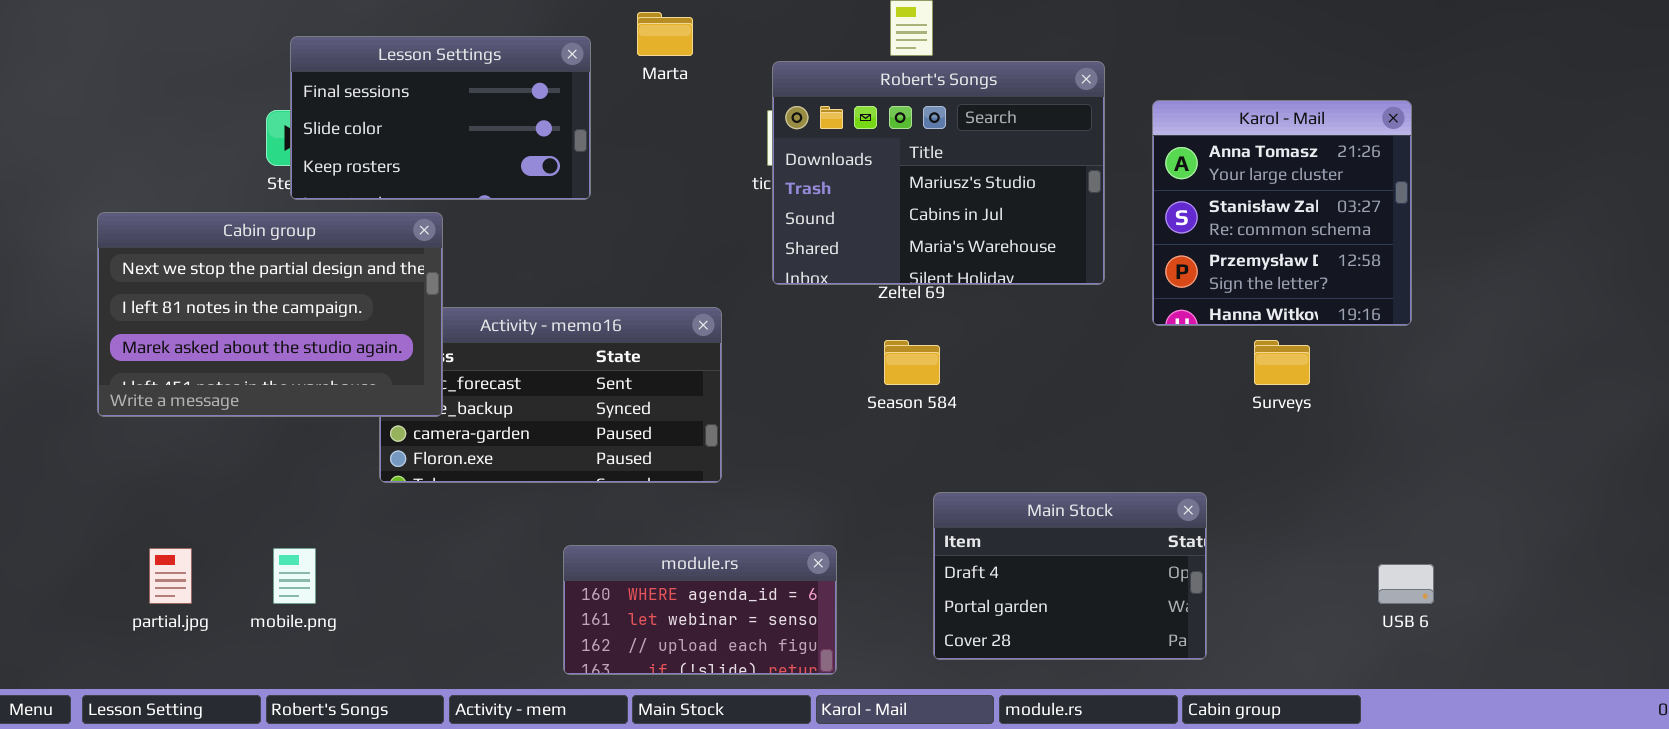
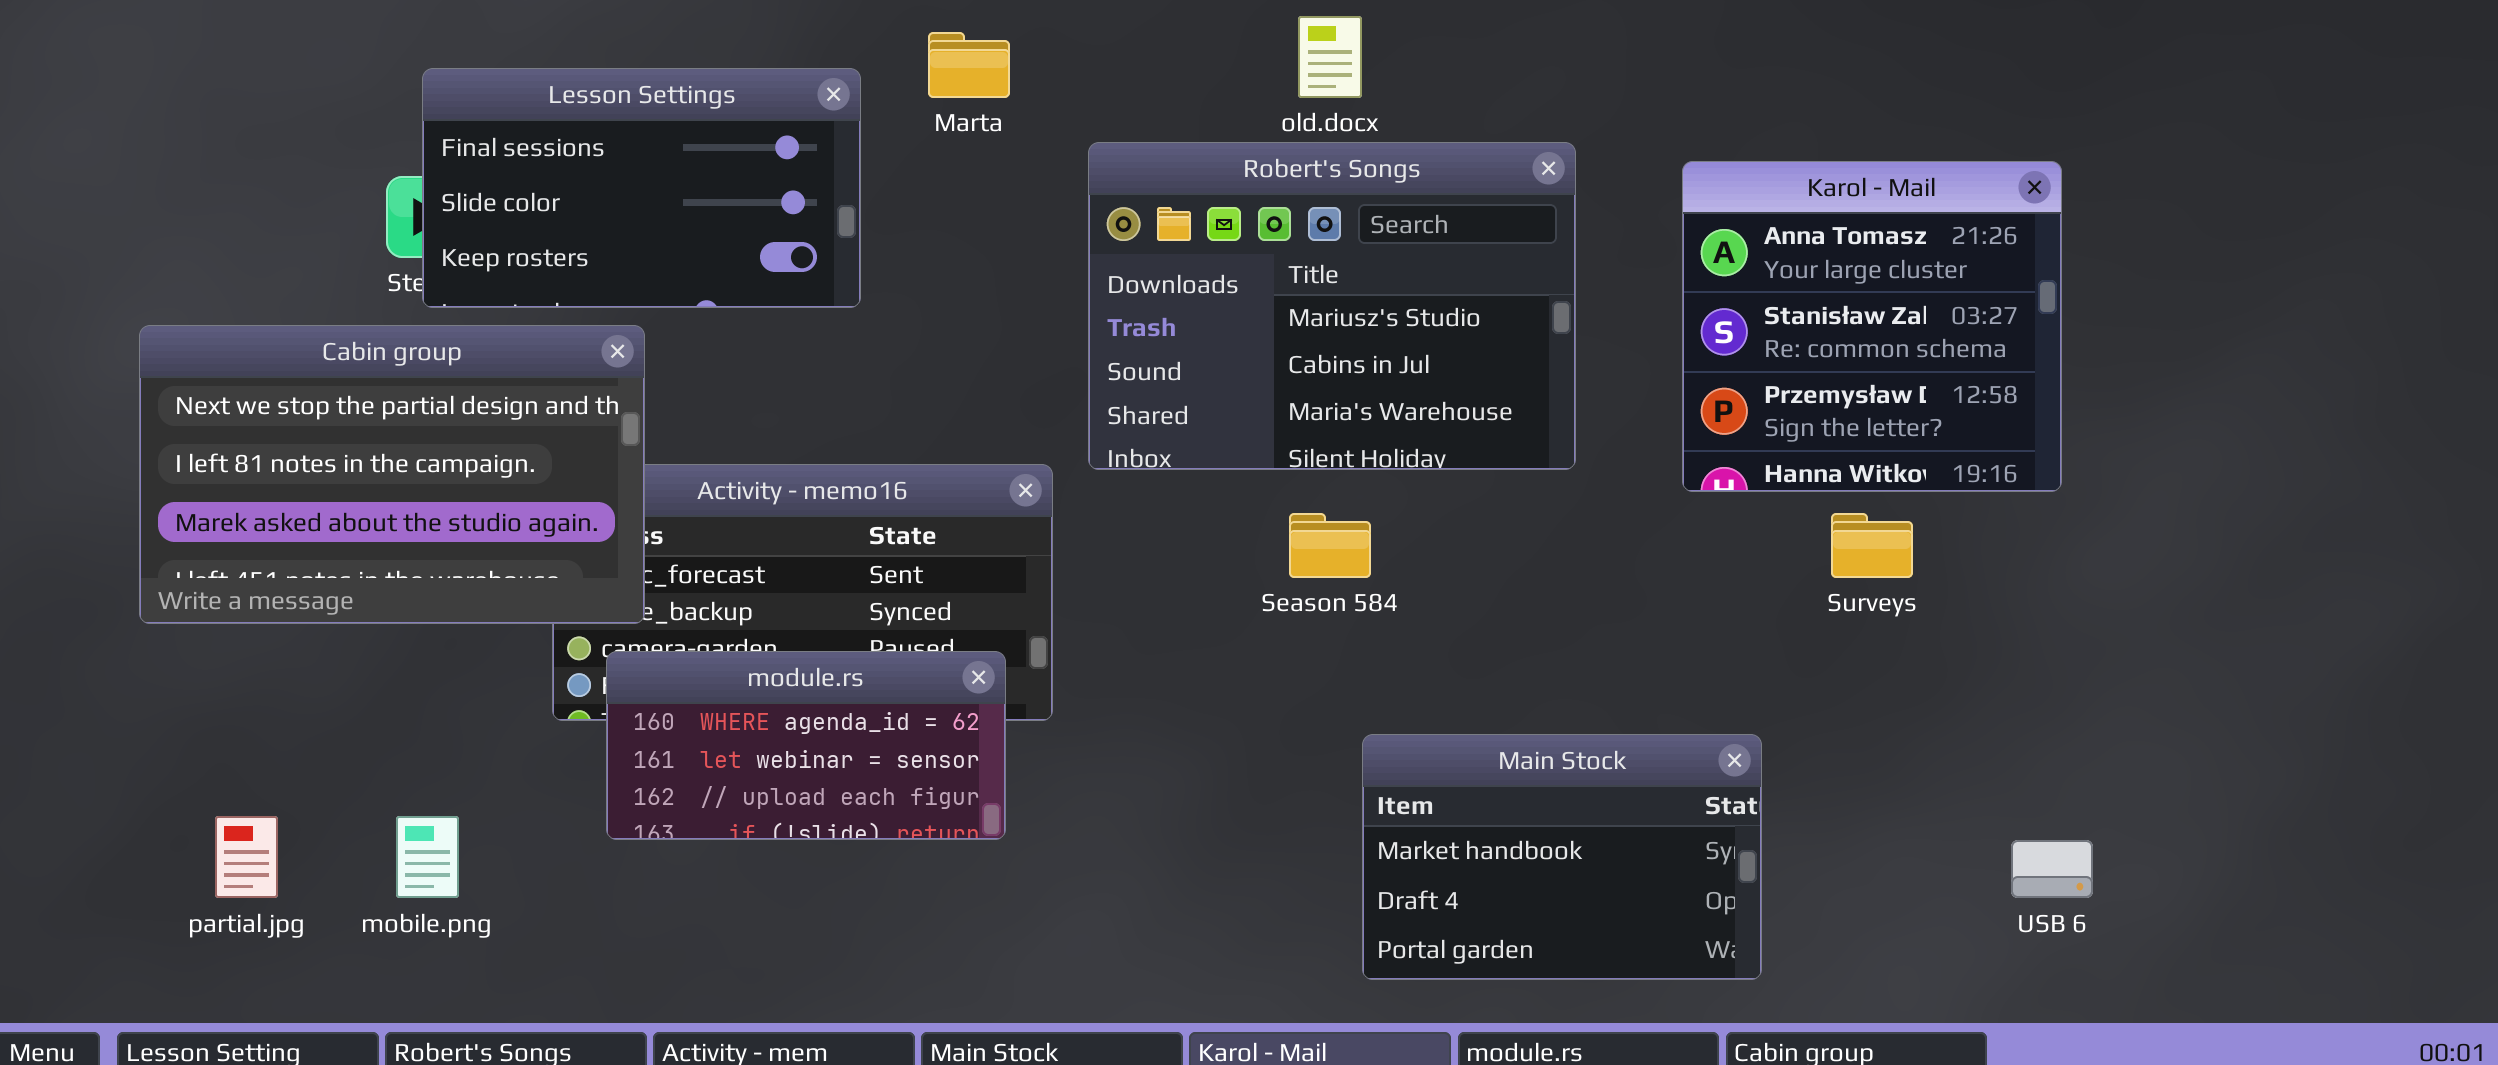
Robert's Songs: [772,61,1105,285] -> [1088,142,1576,470], moved
Main Stock: [933,492,1207,660] -> [1362,734,1762,980], scrolled up 1 row
module.rs: [563,545,837,675] -> [606,651,1006,840], moved

